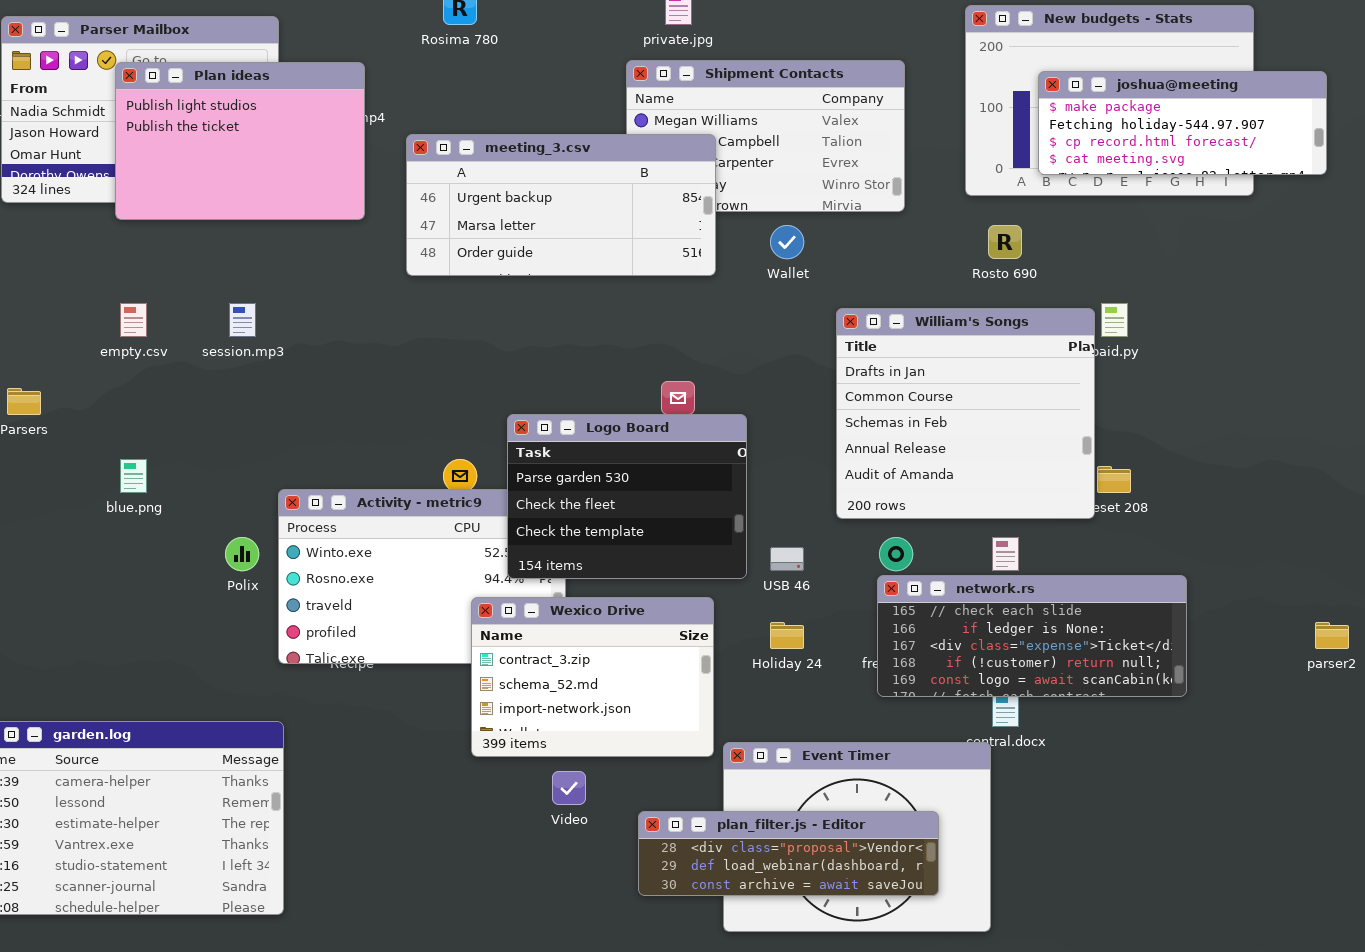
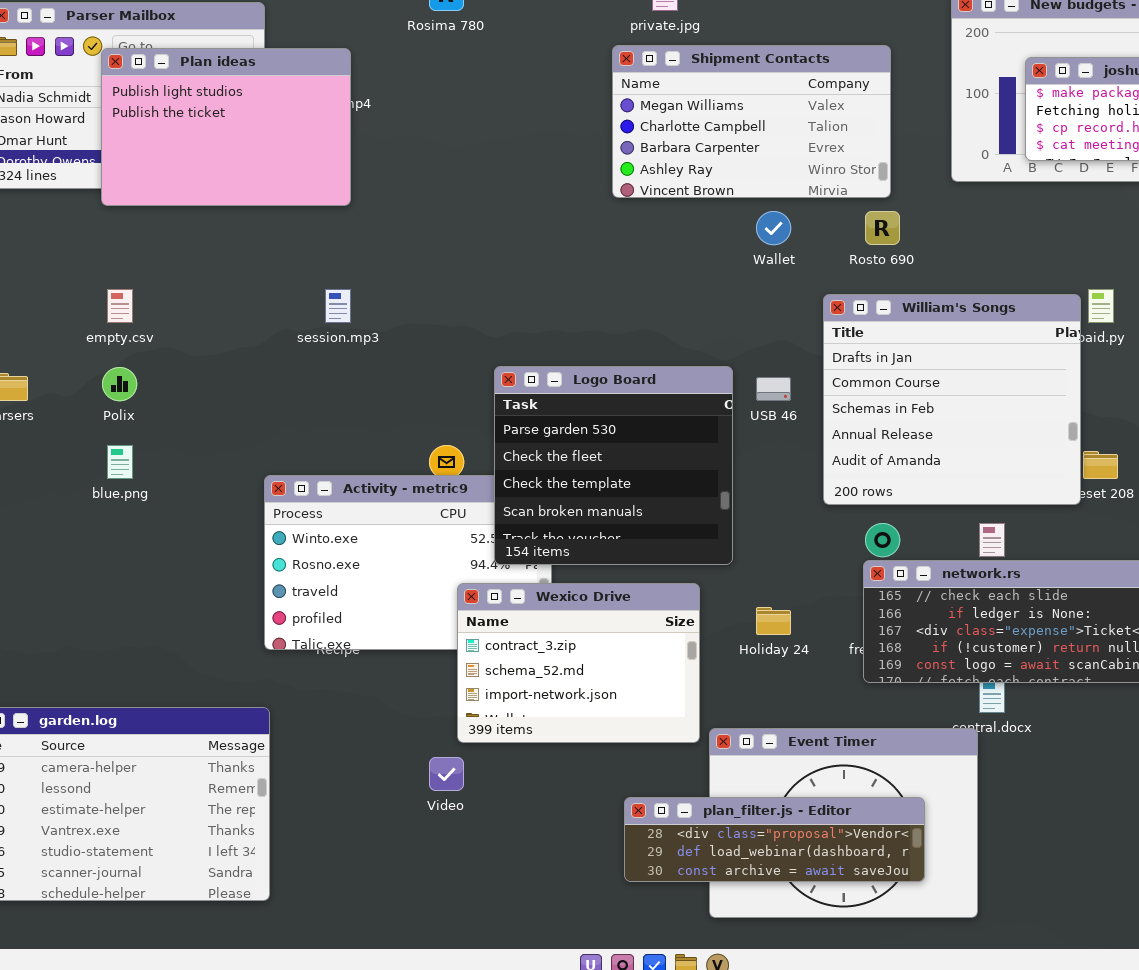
meeting_3.csv: [406,134,716,276] -> none, closed
Rosto 690: [988,225,1022,259] -> [865,211,900,245], moved
session.mp3: [229,303,256,337] -> [325,289,351,323], moved
Logo Board: [507,414,747,579] -> [494,366,733,565], resized
Polix: [225,537,259,571] -> [102,367,137,401], moved
USB 46: [770,547,804,571] -> [756,377,791,401], moved
Video: [552,771,586,805] -> [429,757,464,791], moved

